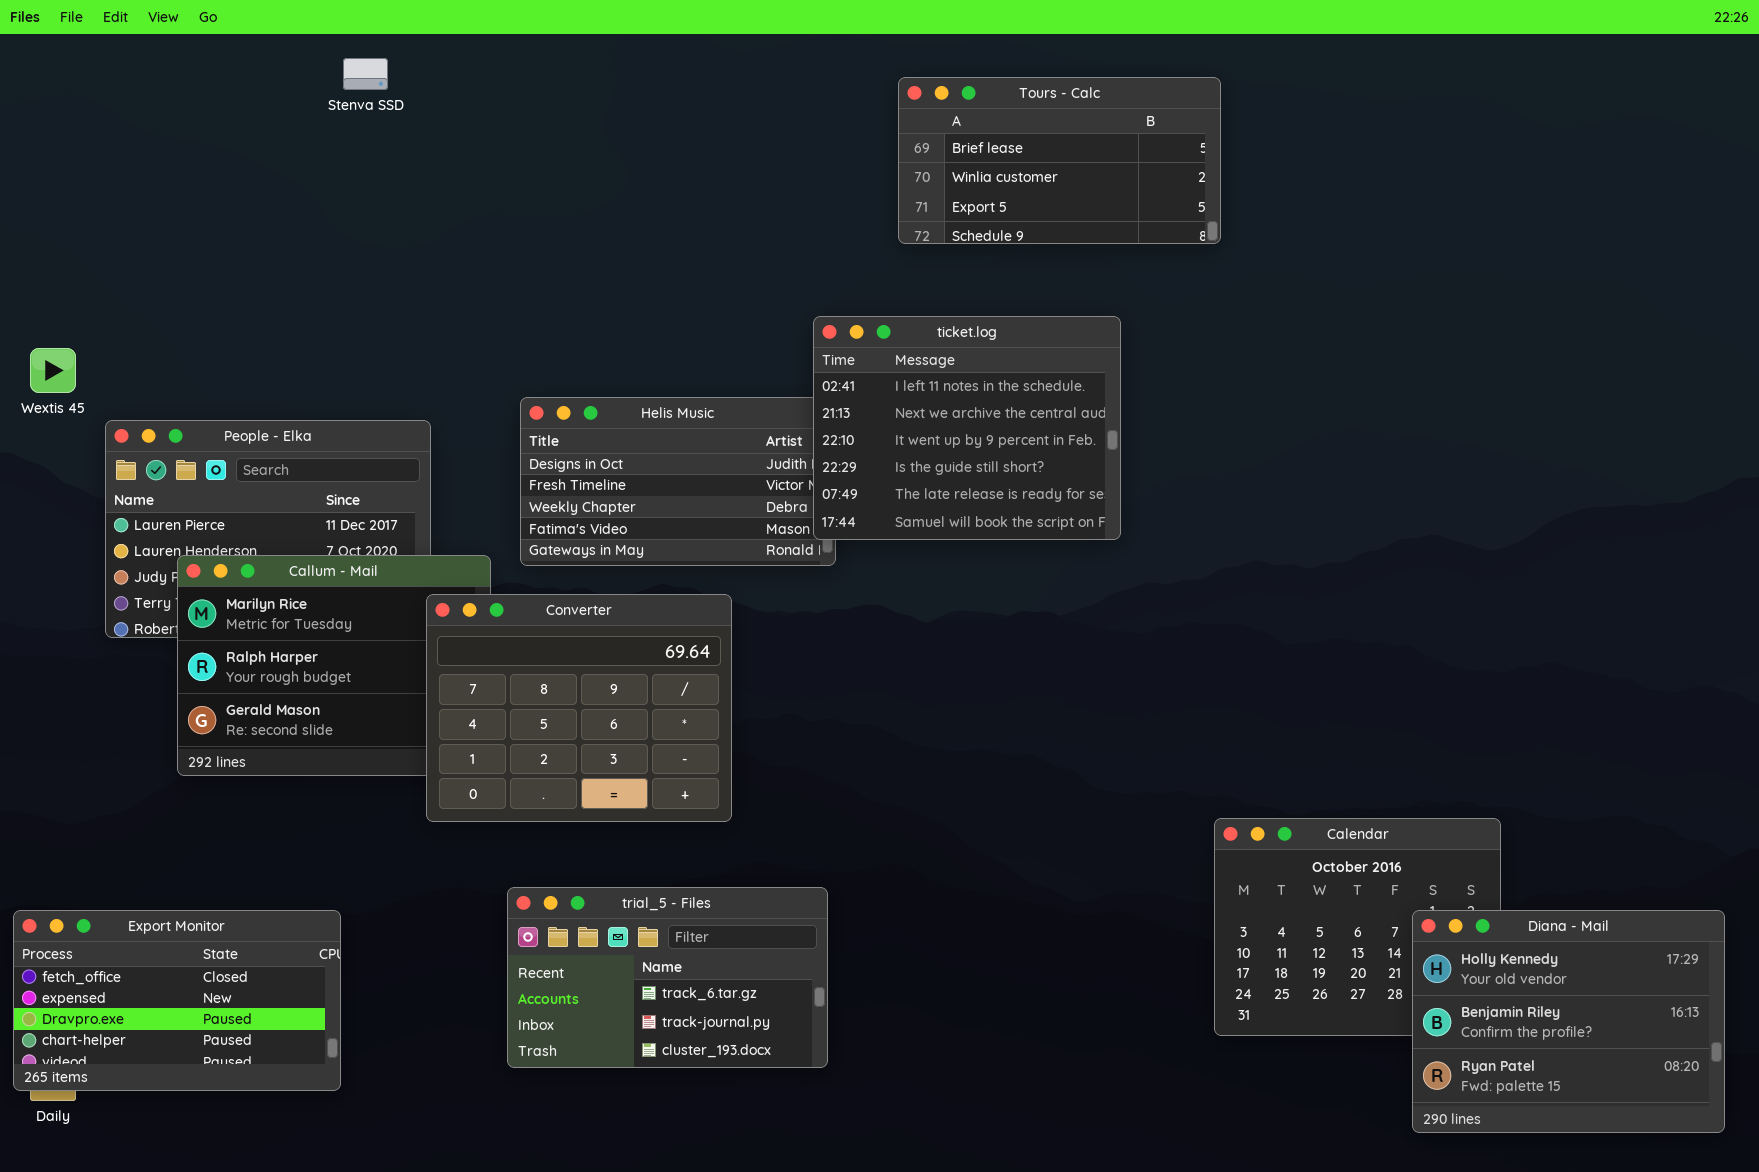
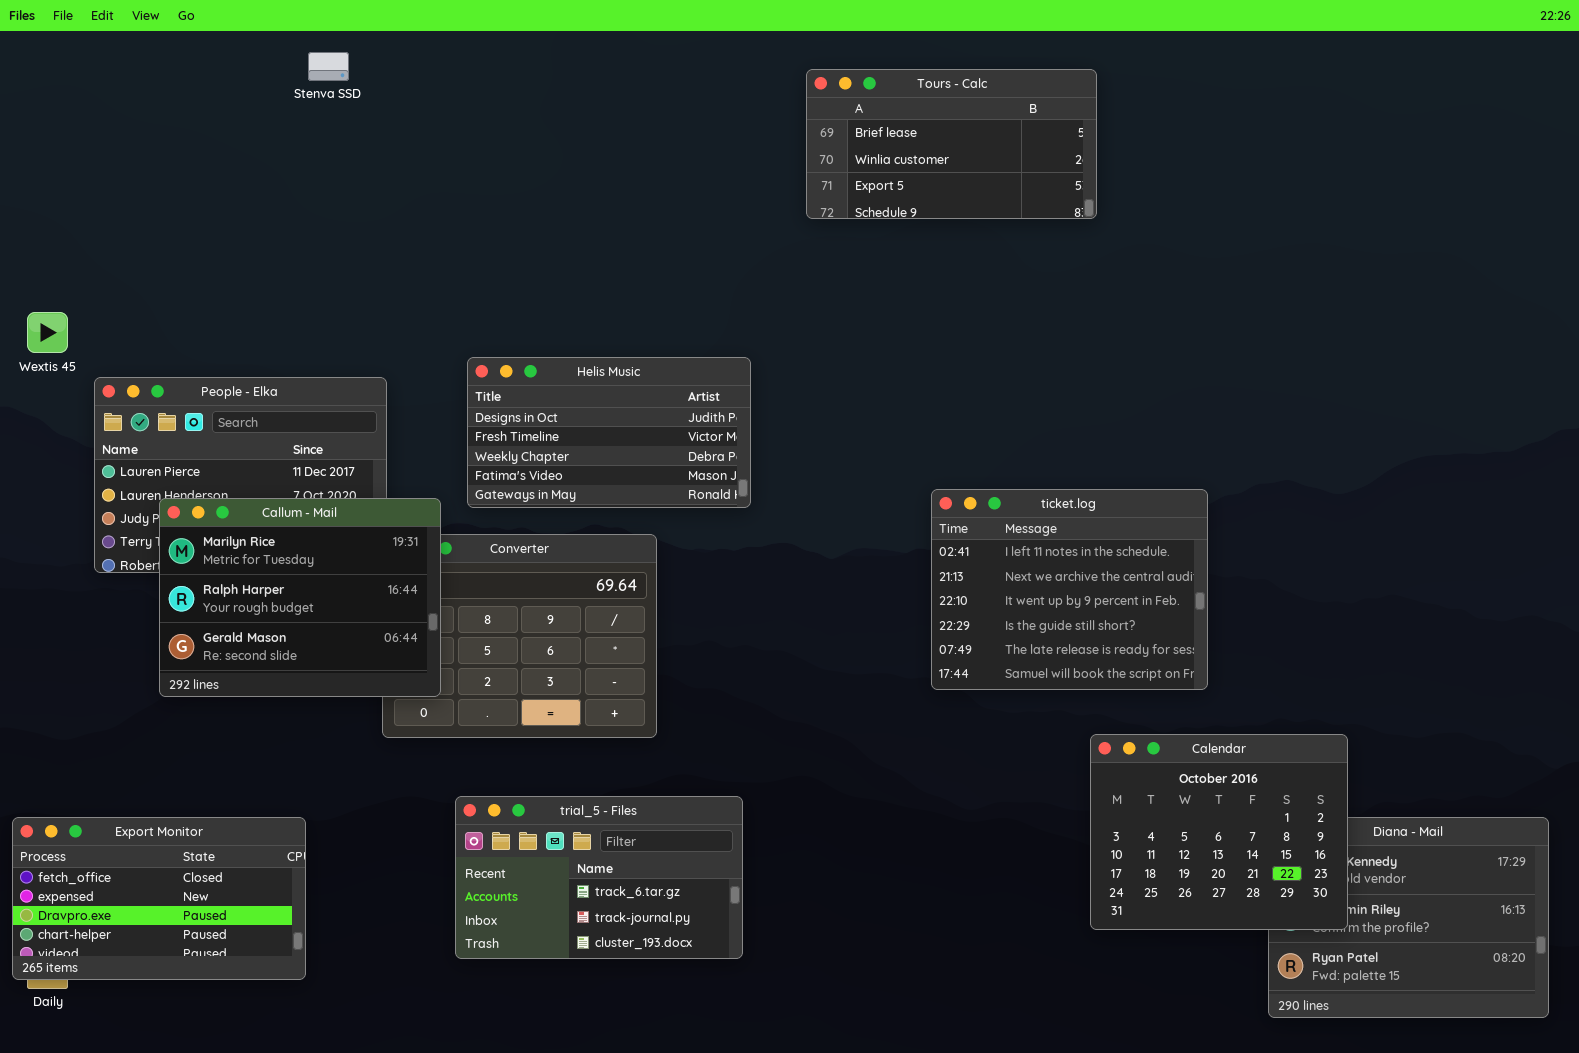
ticket.log: [813,316,1121,540] -> [931,489,1208,690], moved
Callum - Mail: [177,555,491,776] -> [159,498,441,697], raised
Calendar: [1214,818,1501,1036] -> [1090,734,1348,930], raised

